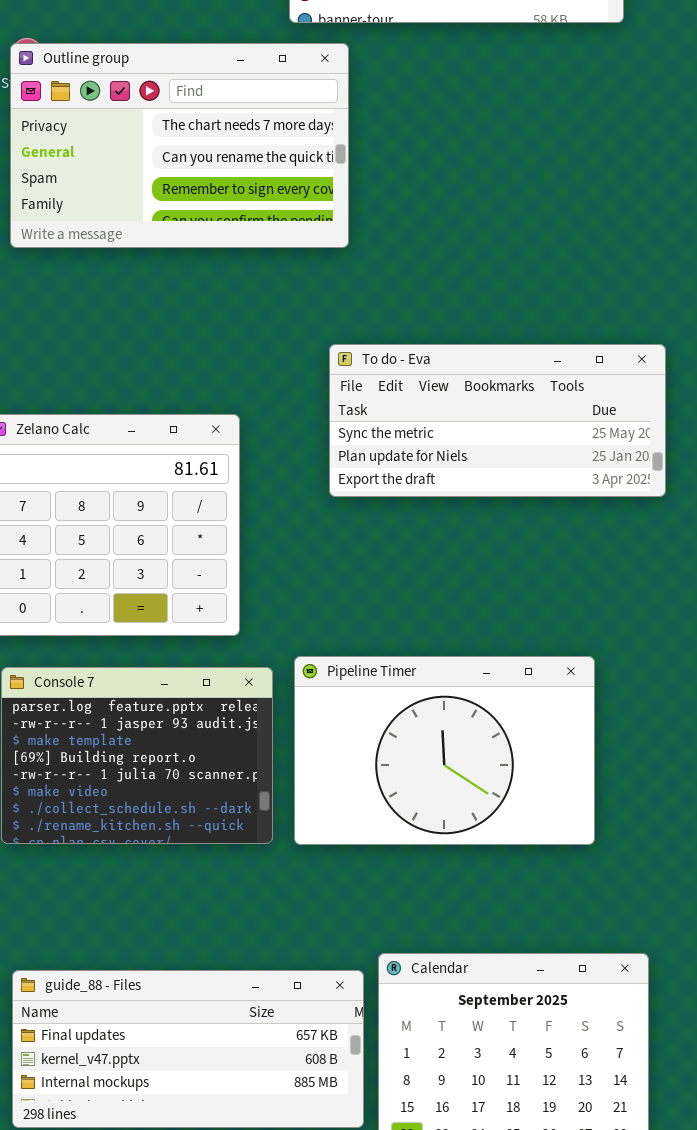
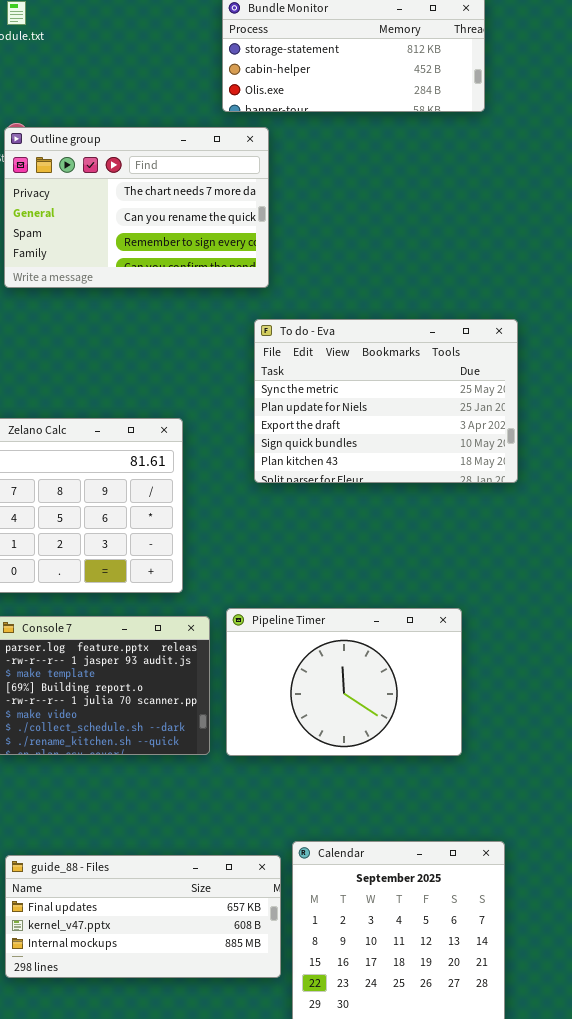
To do - Eva: [329,344,666,497] -> [254,319,518,483], resized

